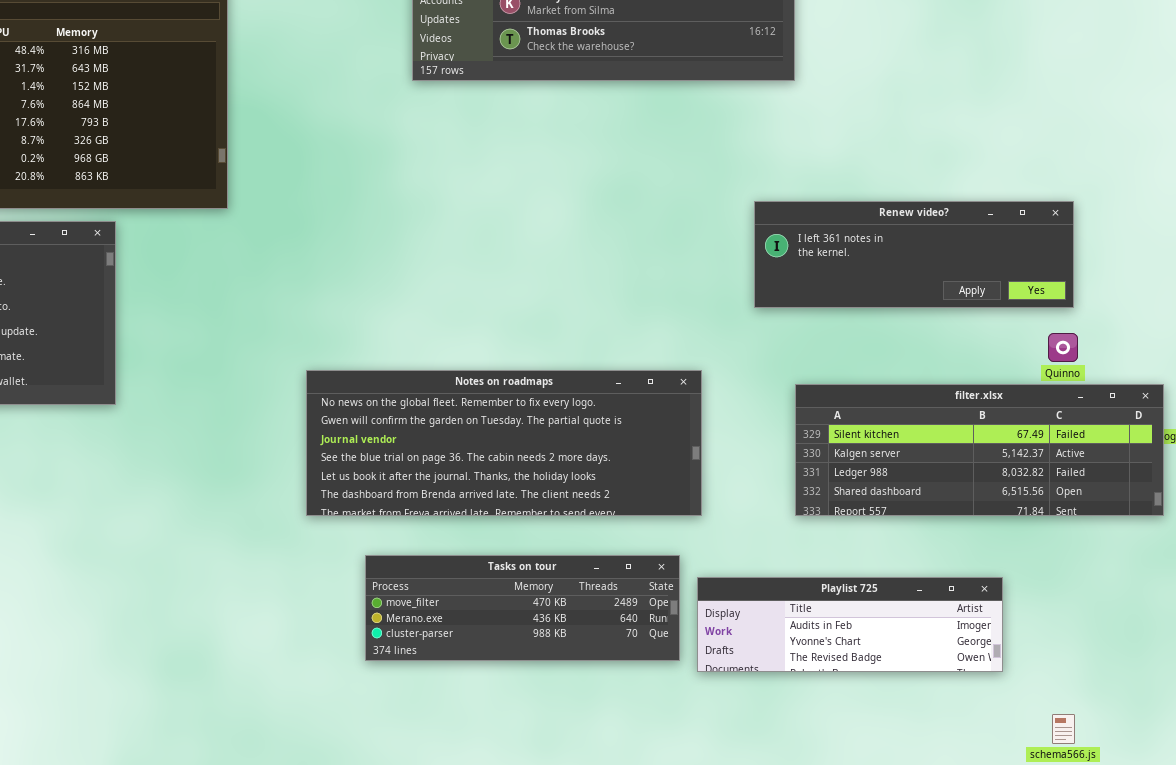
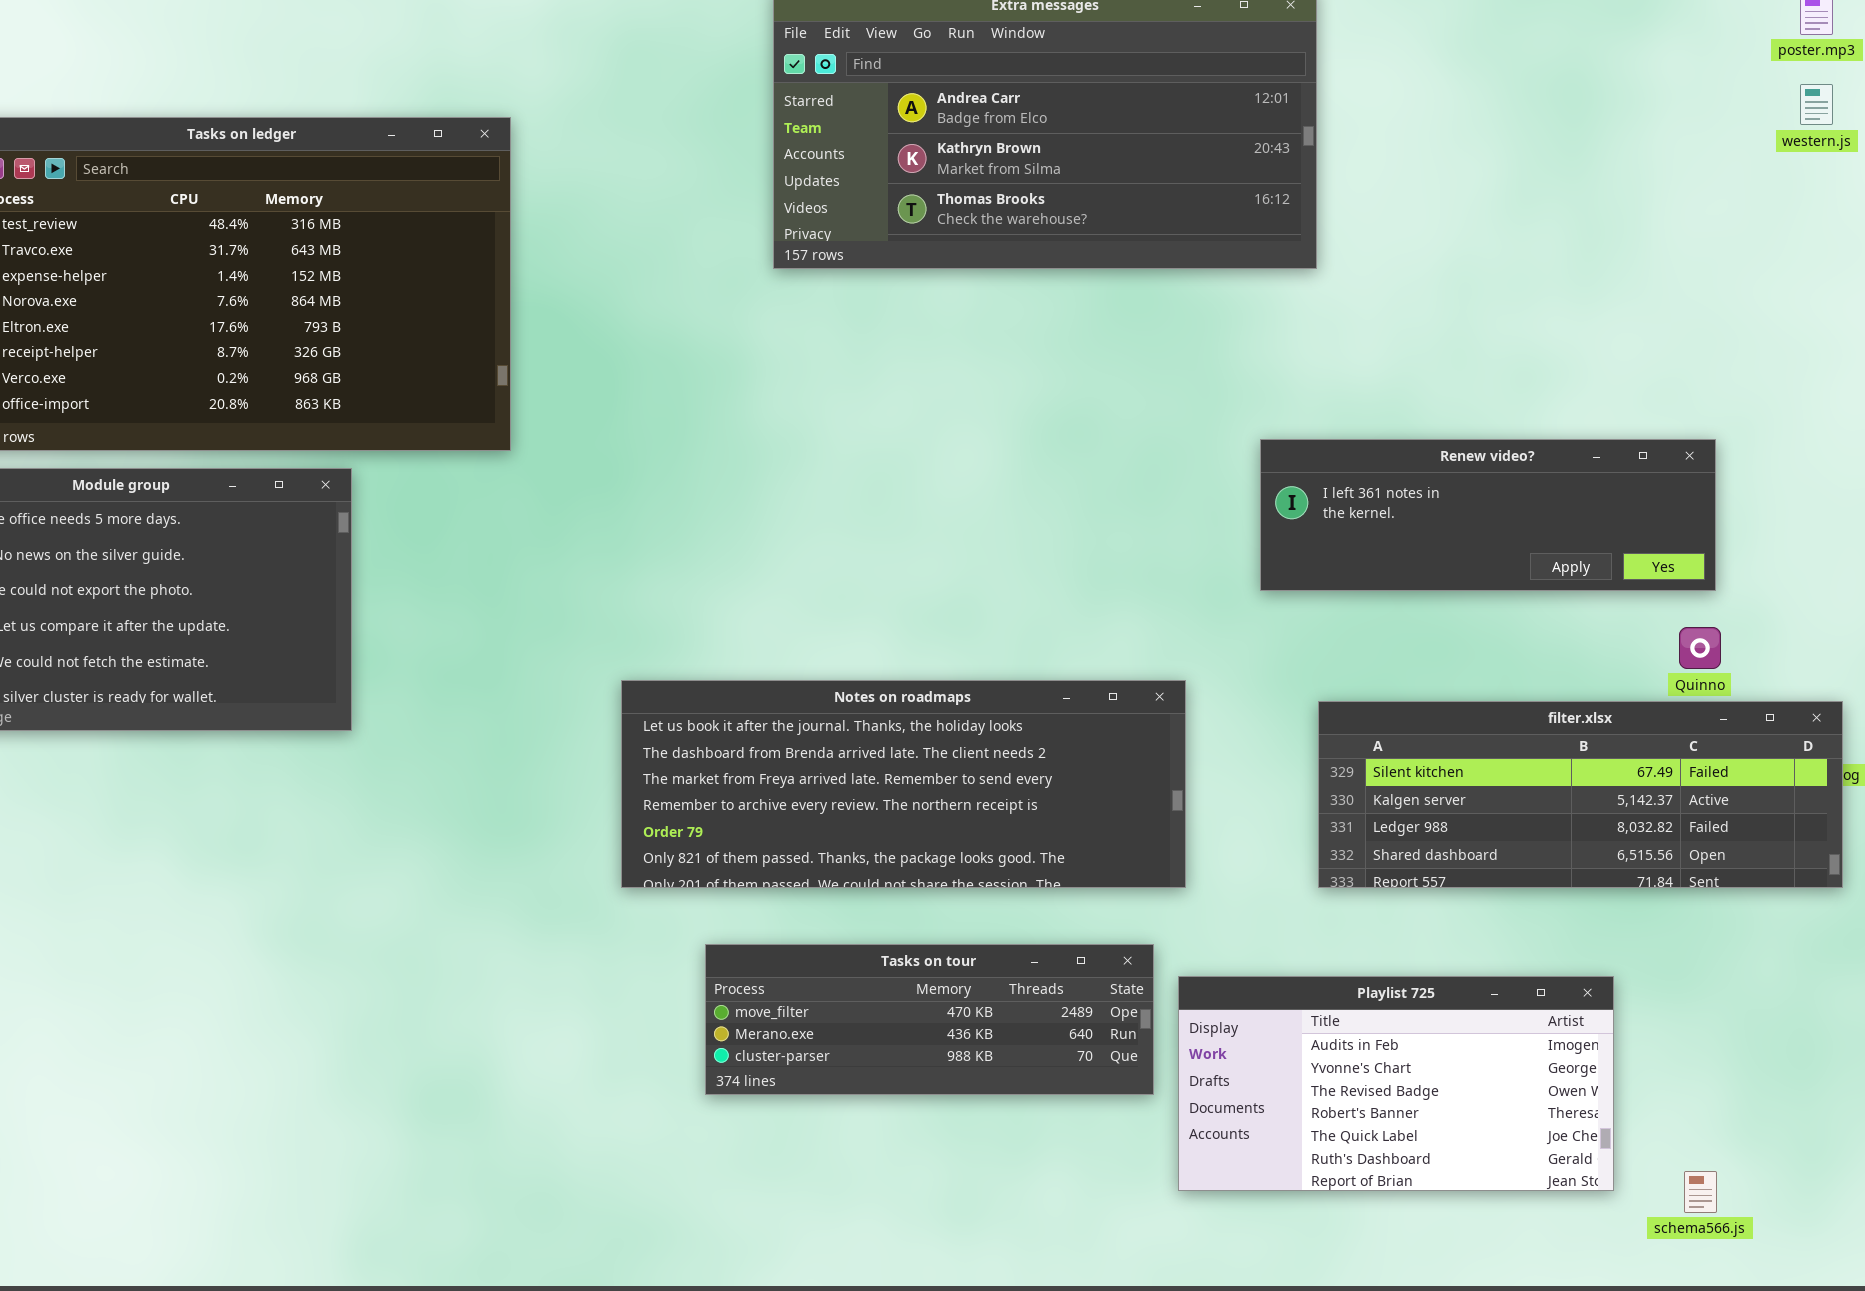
Notes on roadmaps: [306,370,702,516] -> [621,680,1186,888], scrolled down 4 rows
Playlist 725: [697,577,1003,672] -> [1178,976,1614,1191], resized

